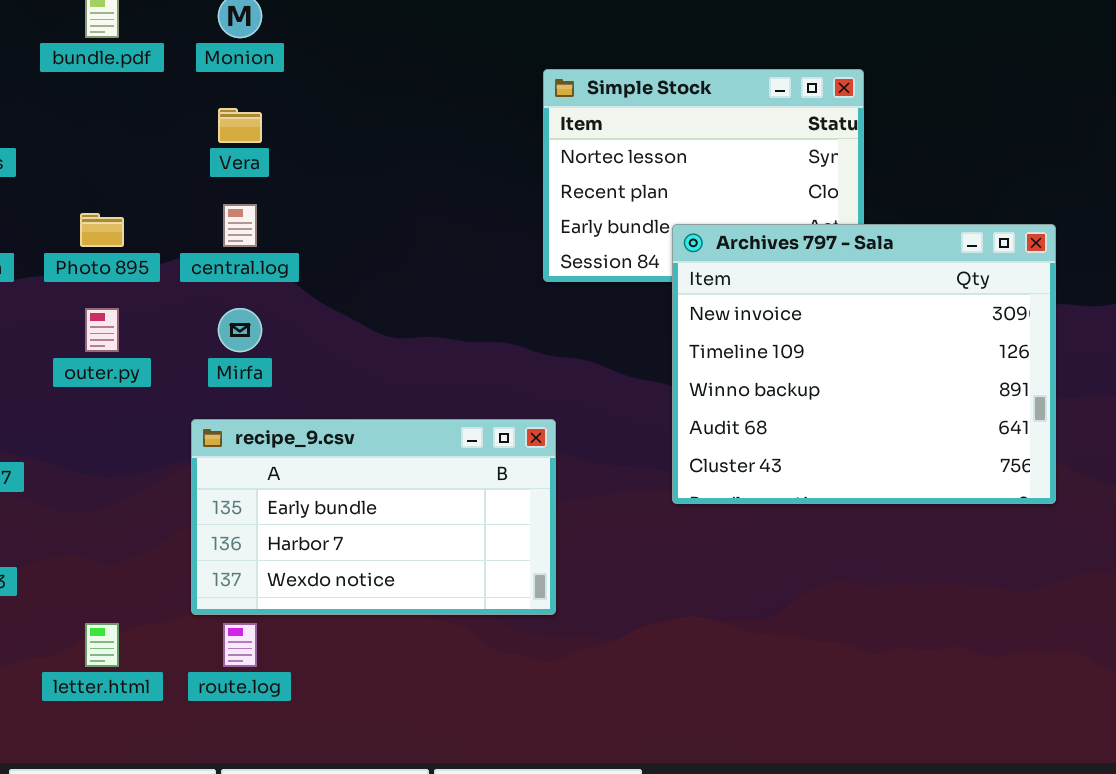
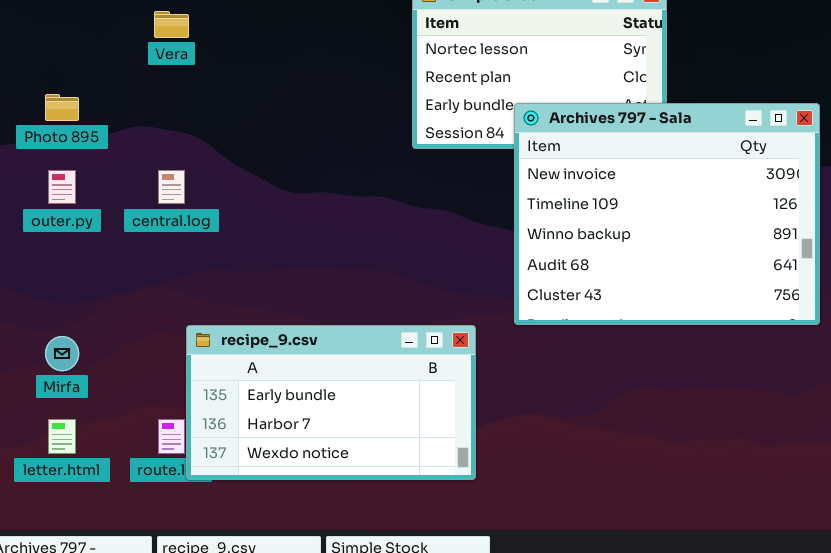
central.log: [223,204,257,247] -> [158,170,185,204], moved
Mirfa: [218,308,262,352] -> [45,336,79,371], moved
recipe_9.csv: [191,419,556,615] -> [186,325,476,480], moved

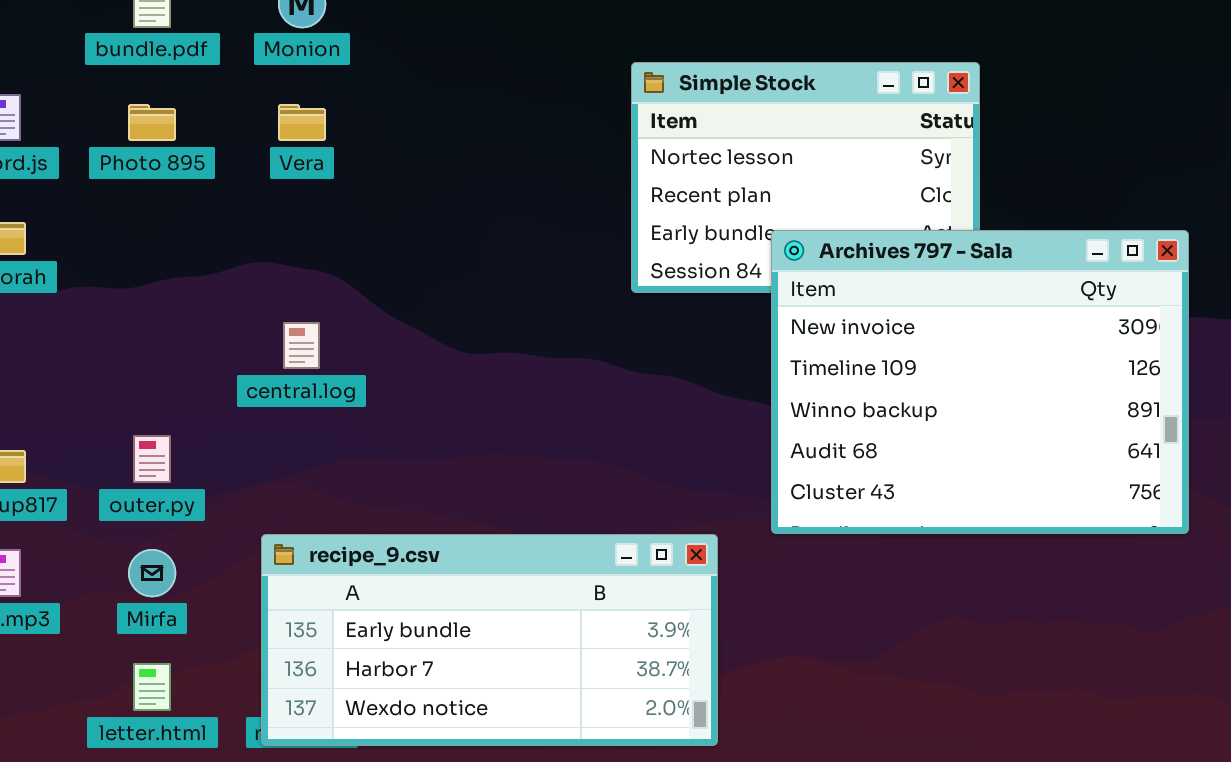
Photo 895: [45,94,79,121] -> [128,104,176,141], moved
outer.py: [48,170,76,204] -> [133,435,171,483], moved
recipe_9.csv: [186,325,476,480] -> [261,534,718,746], resized

